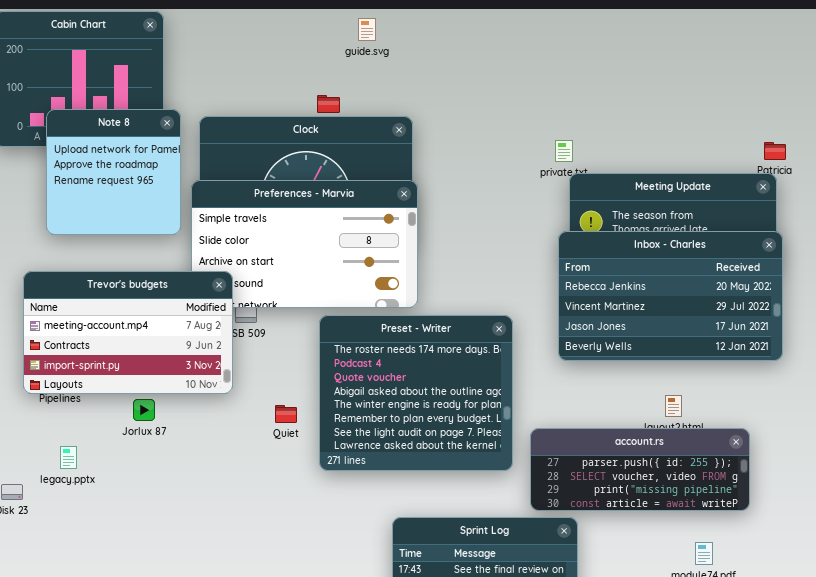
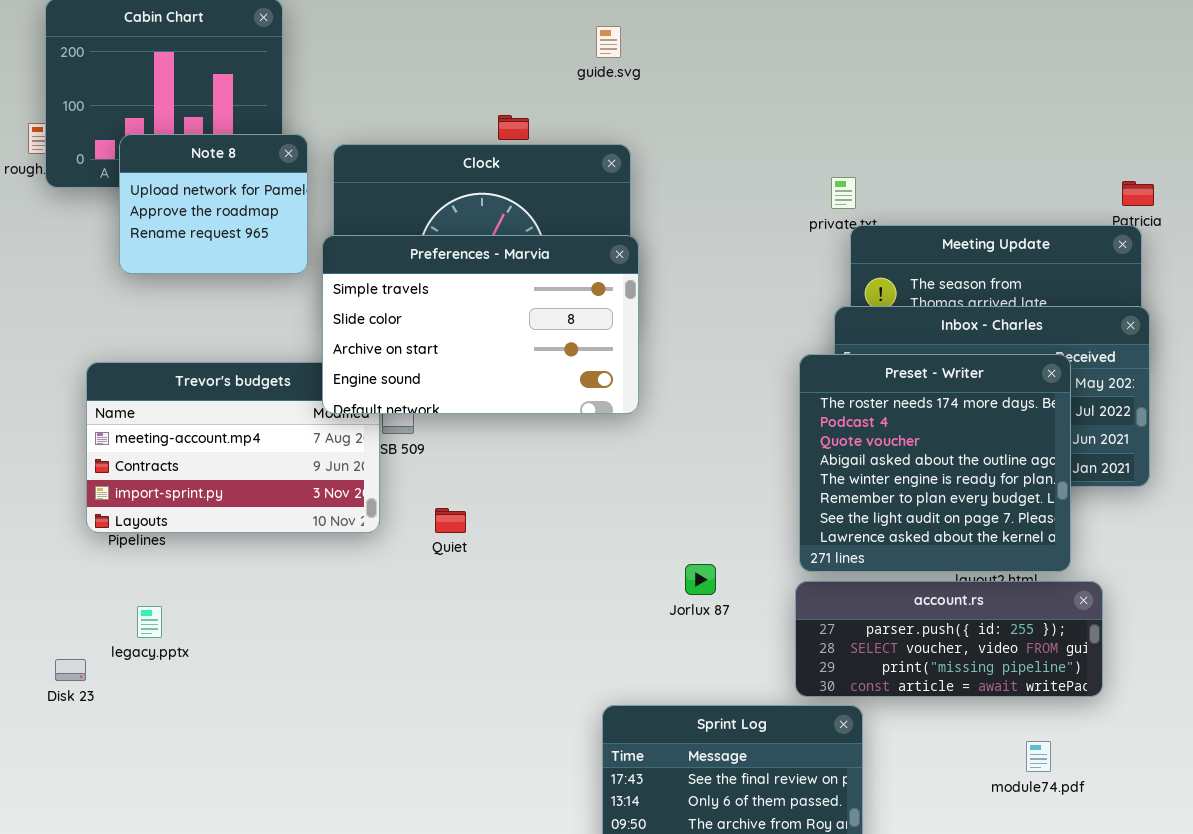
guide.svg: [358,18,376,41] -> [596,26,621,58], moved
Note 8: [46,109,181,235] -> [119,134,308,274], resized
Preferences - Marvia: [191,180,418,308] -> [322,235,639,414], raised
Preset - Writer: [319,315,513,471] -> [799,354,1071,572], moved
Jorlux 87: [133,399,155,421] -> [685,564,716,595], moved
Quiet: [275,405,297,423] -> [435,508,466,533], moved

